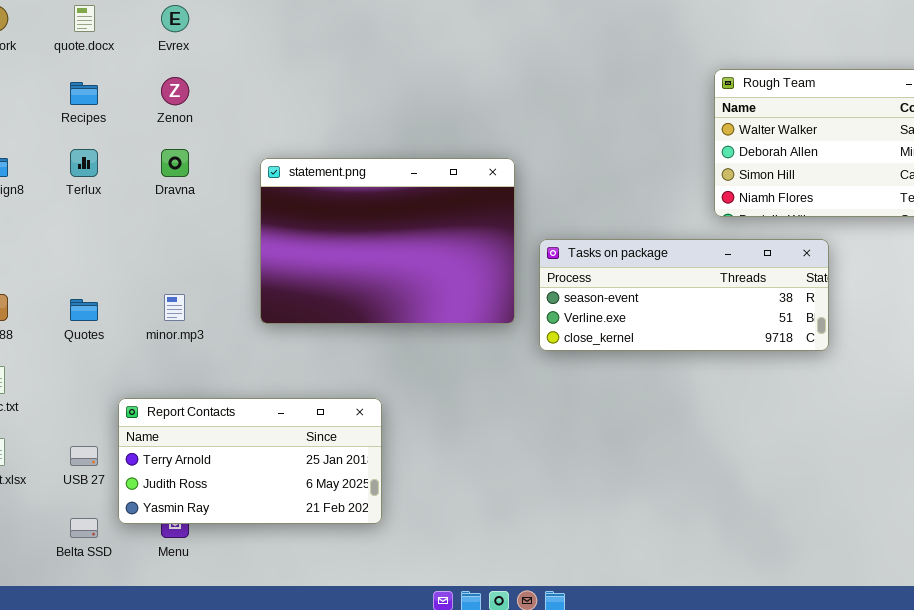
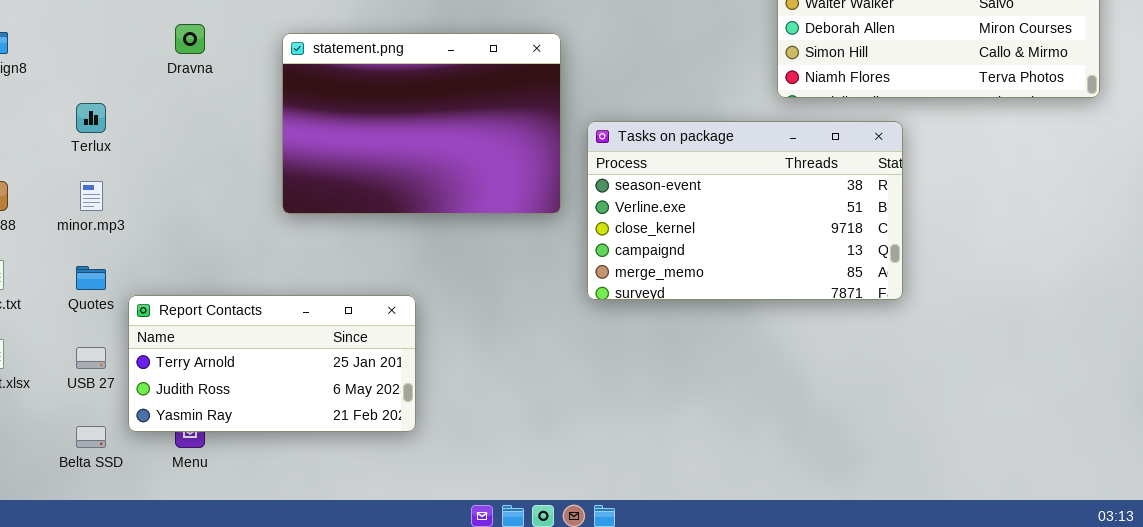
Terlux: [70,149,98,177] -> [76,103,106,133], moved
Tasks on package: [539,239,829,351] -> [587,121,903,300], resized
minor.mp3: [164,294,185,321] -> [80,181,103,211], moved
Quotes: [70,299,98,321] -> [76,266,106,290], moved

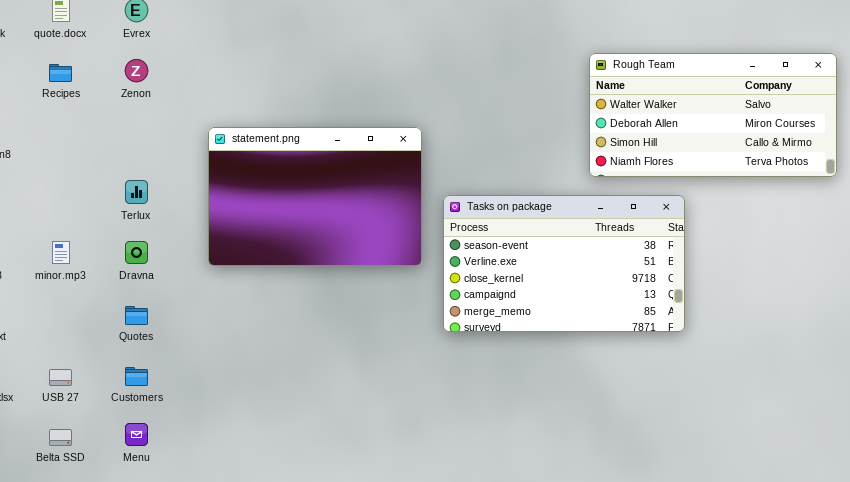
Dravna: [175,24,205,54] -> [125,241,148,264], moved
Terlux: [76,103,106,133] -> [125,180,148,204], moved
Quotes: [76,266,106,290] -> [125,306,148,325], moved
Report Contacts: [128,295,416,432] -> none, closed

